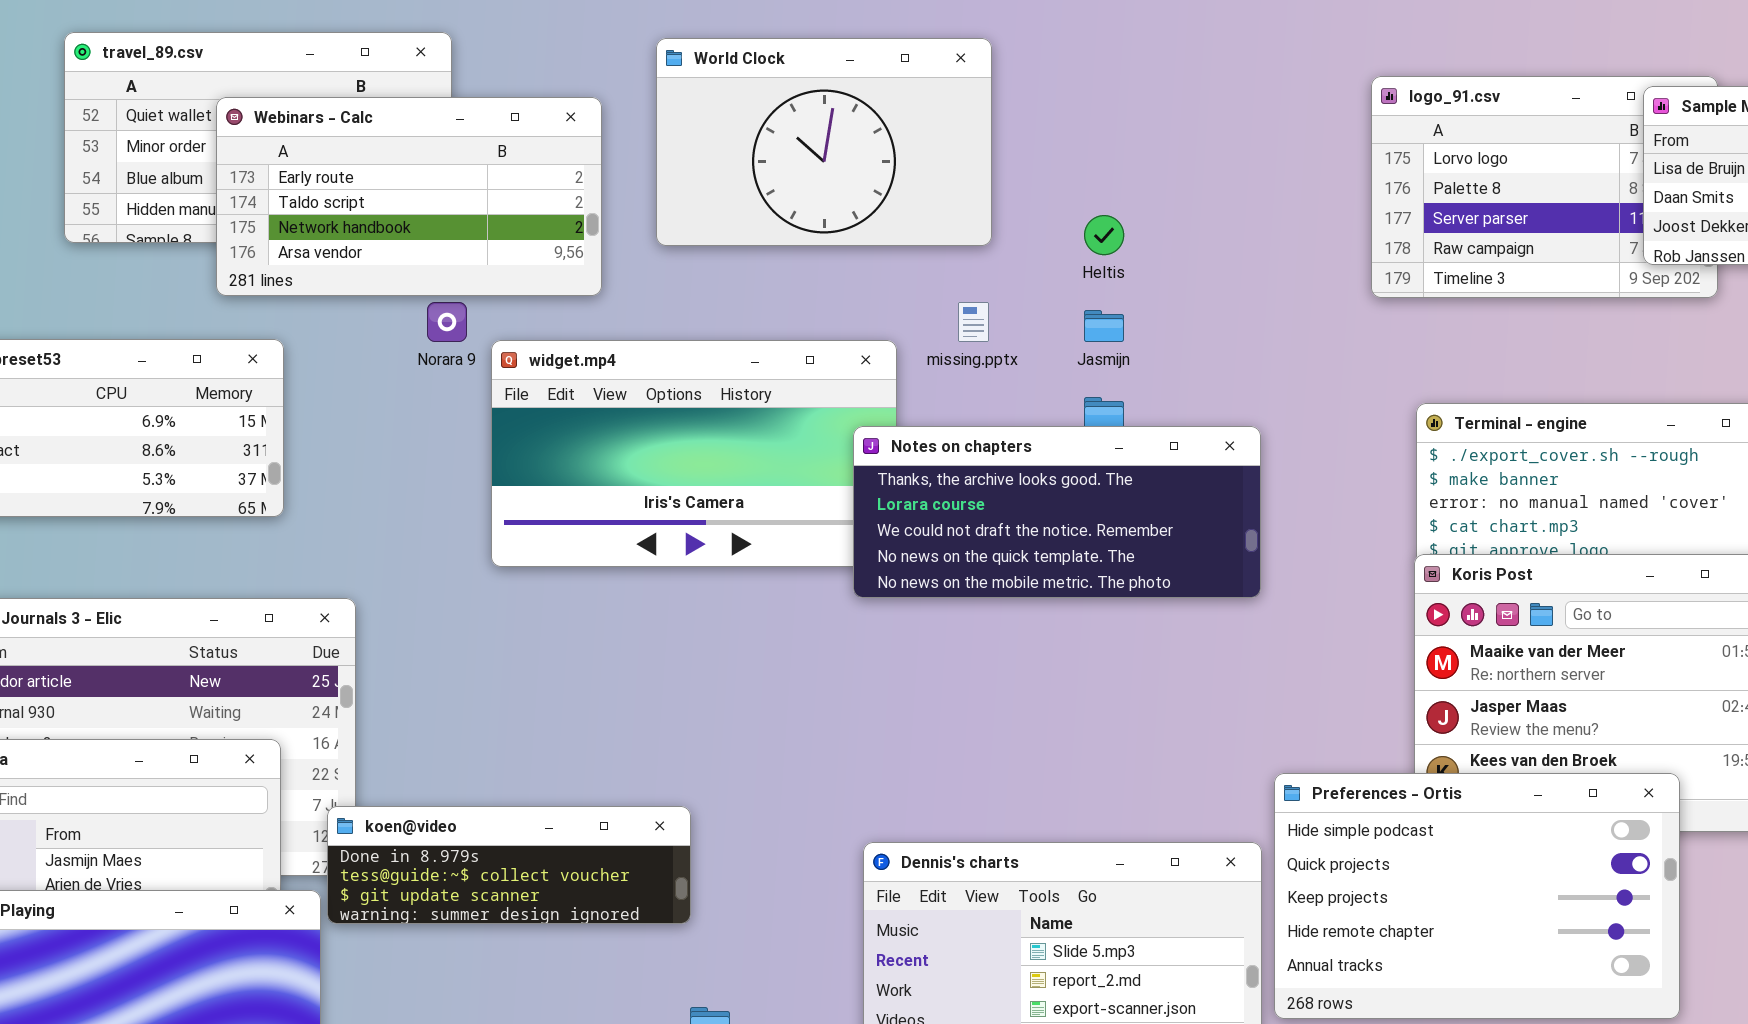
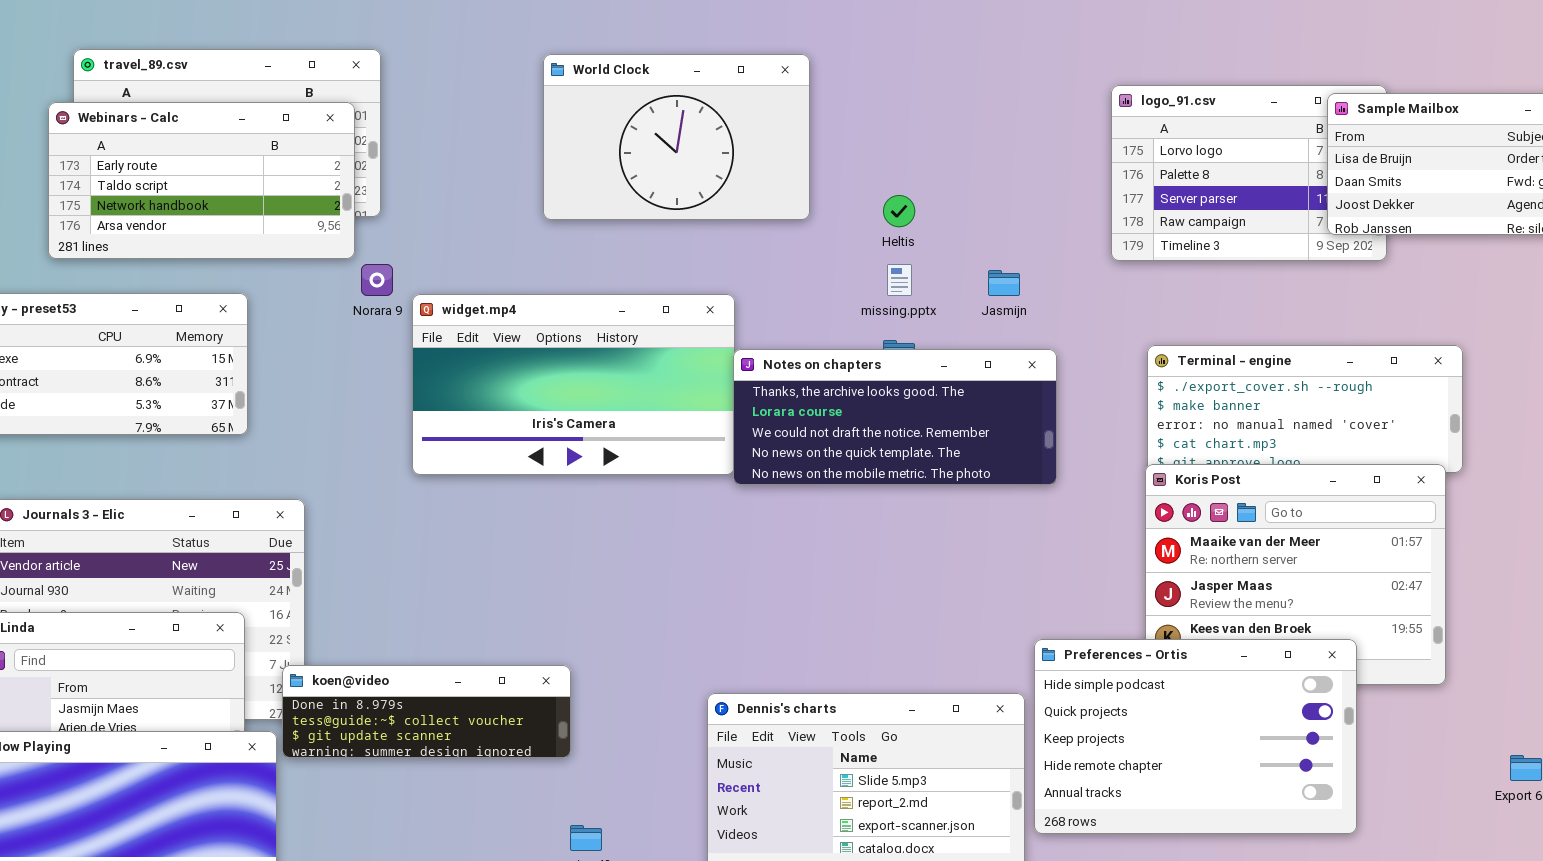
Webinars - Calc: [216,97,602,296] -> [48,102,355,259], moved
missing.pptx: [958,302,989,342] -> [887,264,912,296], moved
Jasmijn: [1084,310,1124,342] -> [988,270,1020,296], moved
Notes on chapters: [853,426,1261,598] -> [733,349,1057,485], moved

